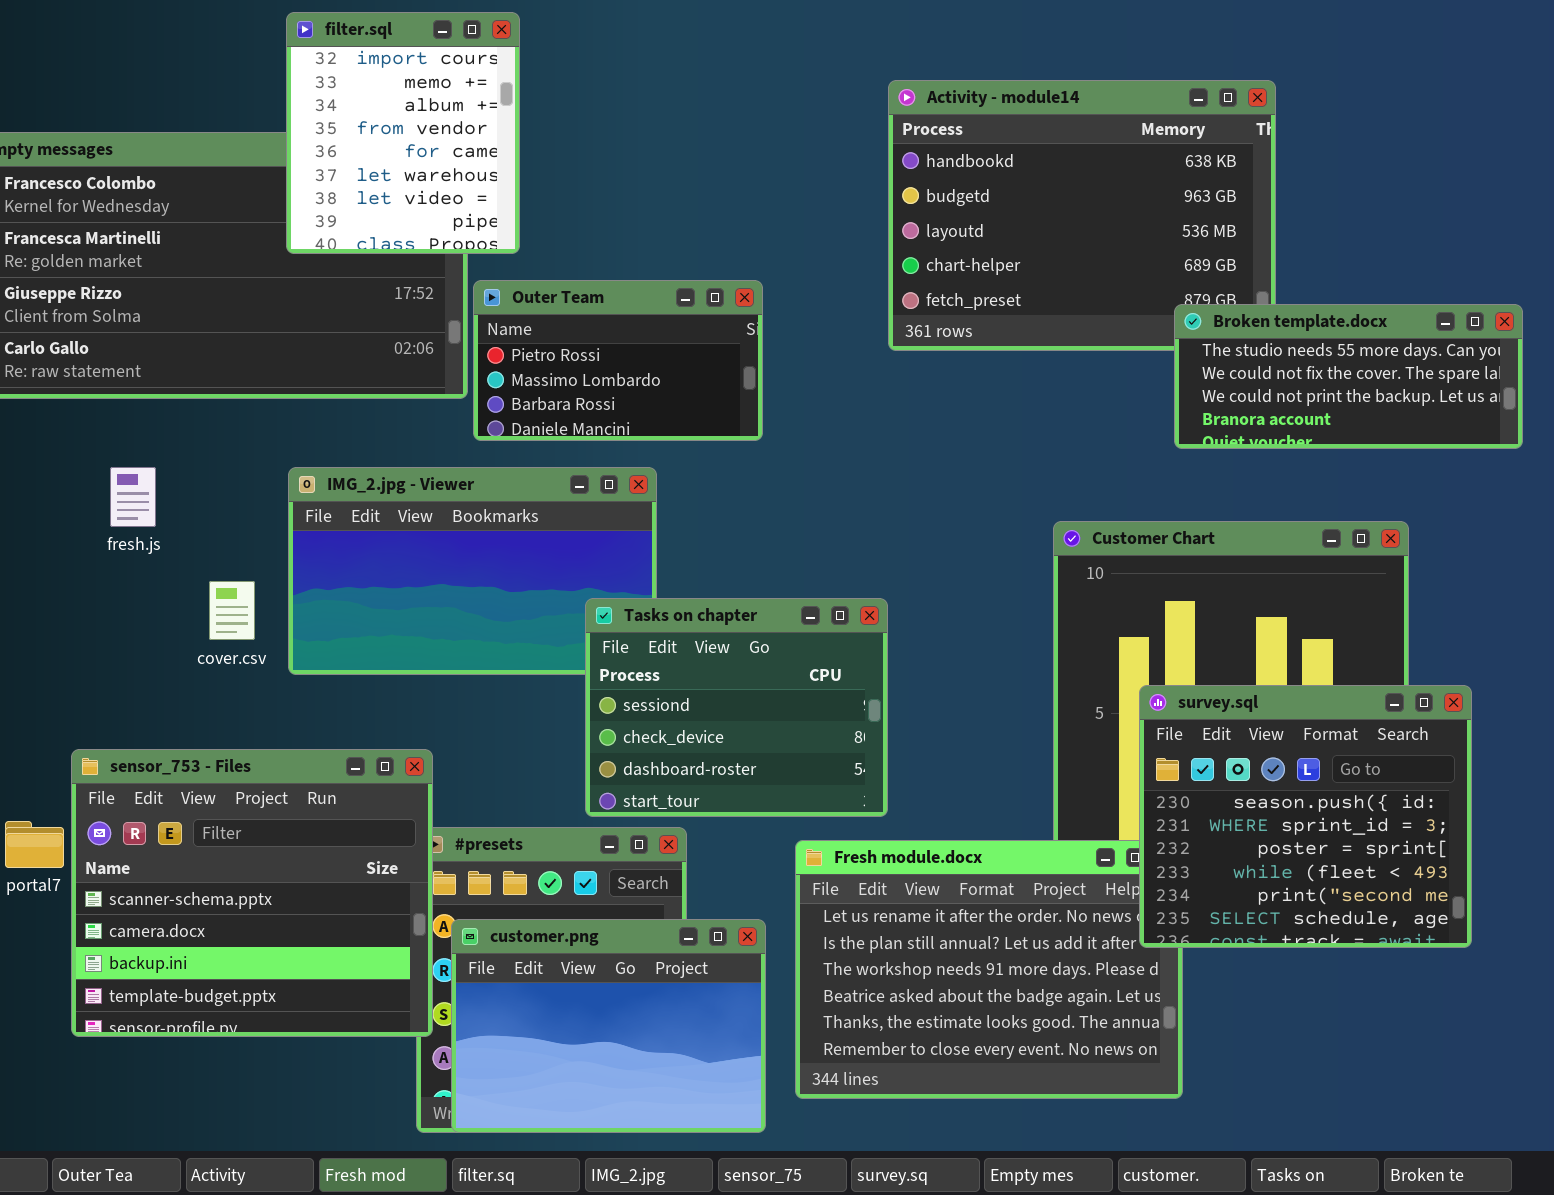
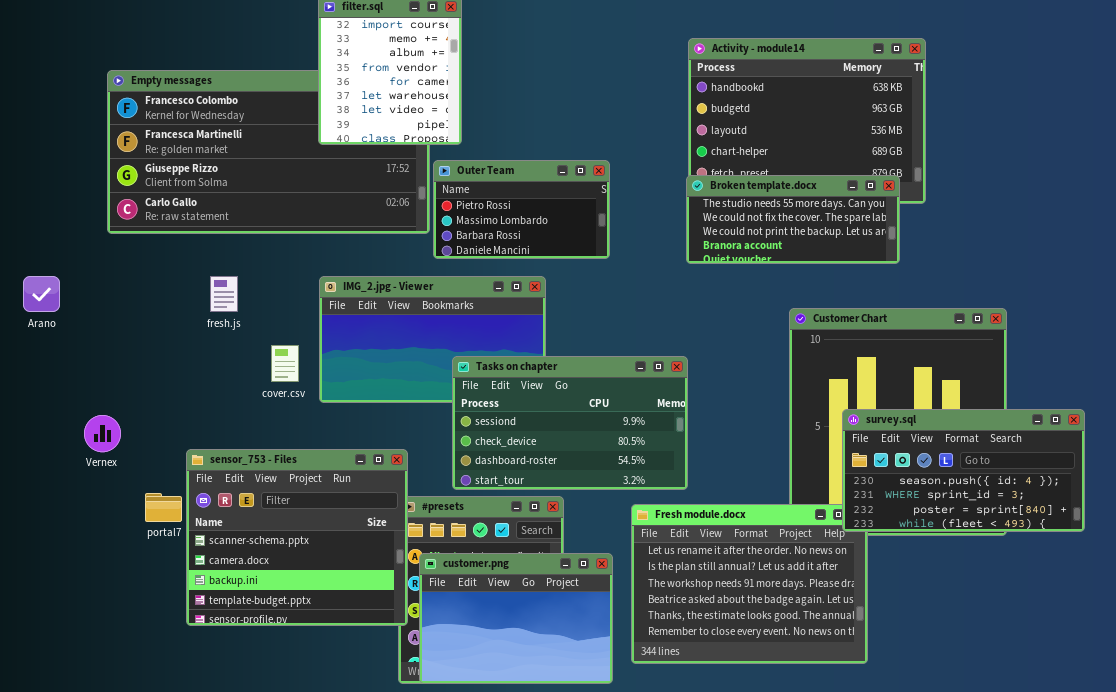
Broken template.docx: [1174,304,1523,449] -> [686,175,900,264], moved
Tasks on chapter: [585,598,888,817] -> [452,356,688,490], resized
survey.sql: [1139,685,1472,948] -> [842,409,1085,532], resized

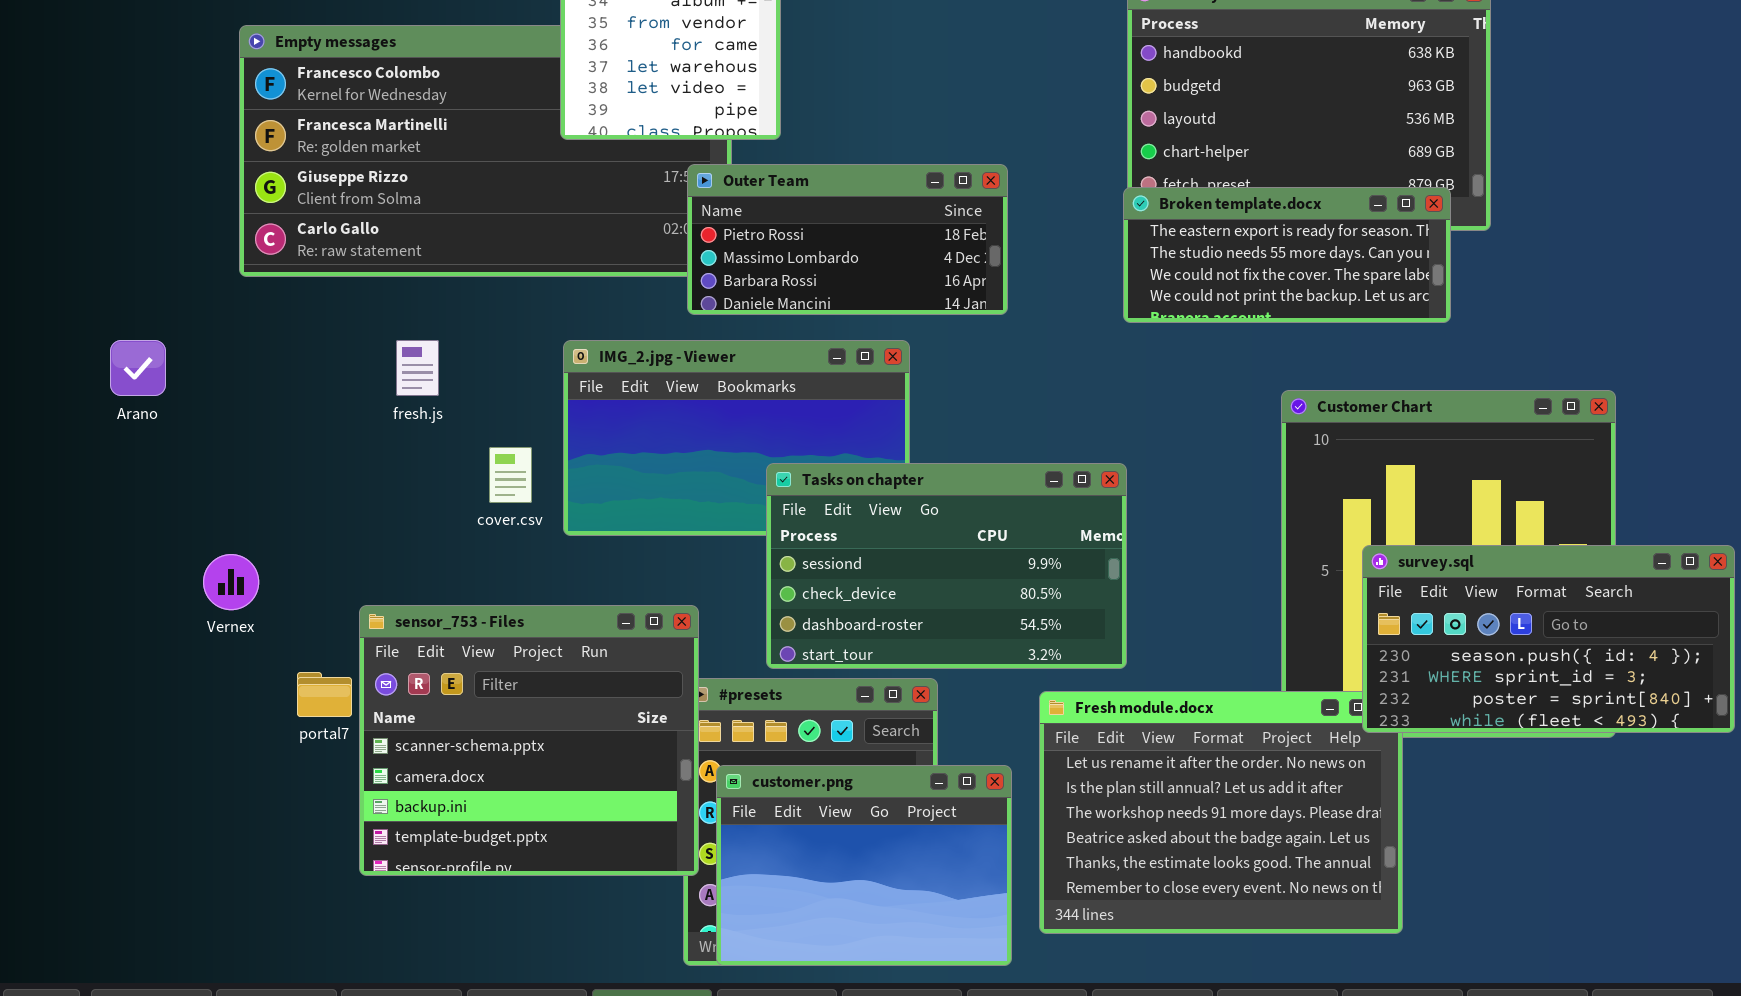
Outer Team: [433,160,610,259] -> [687,164,1008,315], resized
Broken template.docx: [686,175,900,264] -> [1123,187,1451,323], scrolled up 1 row

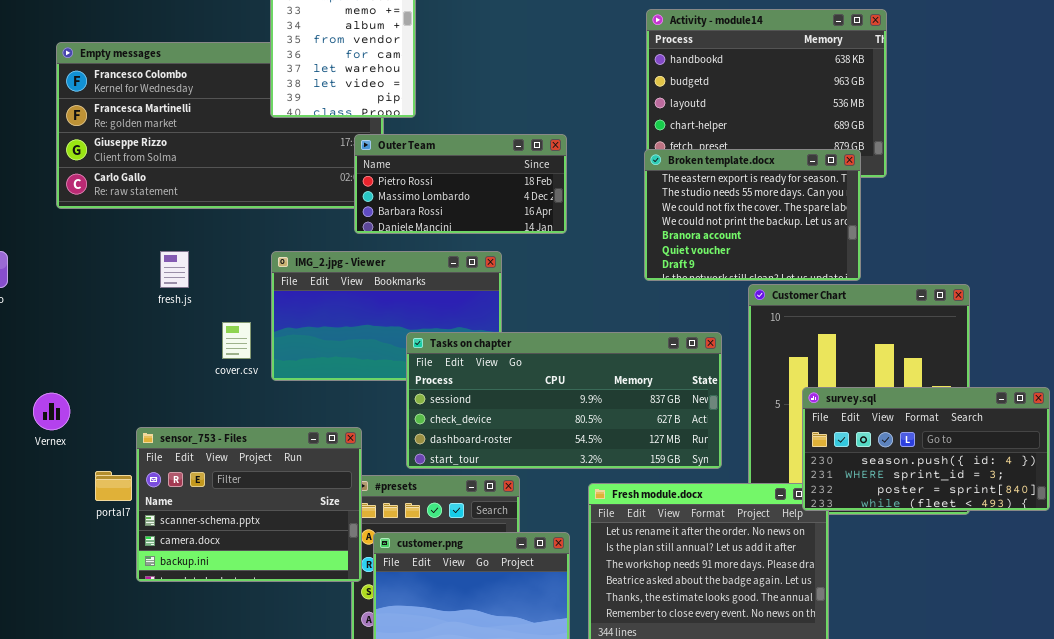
Broken template.docx: [1123,187,1451,323] -> [644,149,861,281], resized
Tasks on chapter: [766,463,1127,669] -> [406,332,722,469], resized
sensor_753 - Files: [359,605,699,876] -> [136,427,362,582], resized

